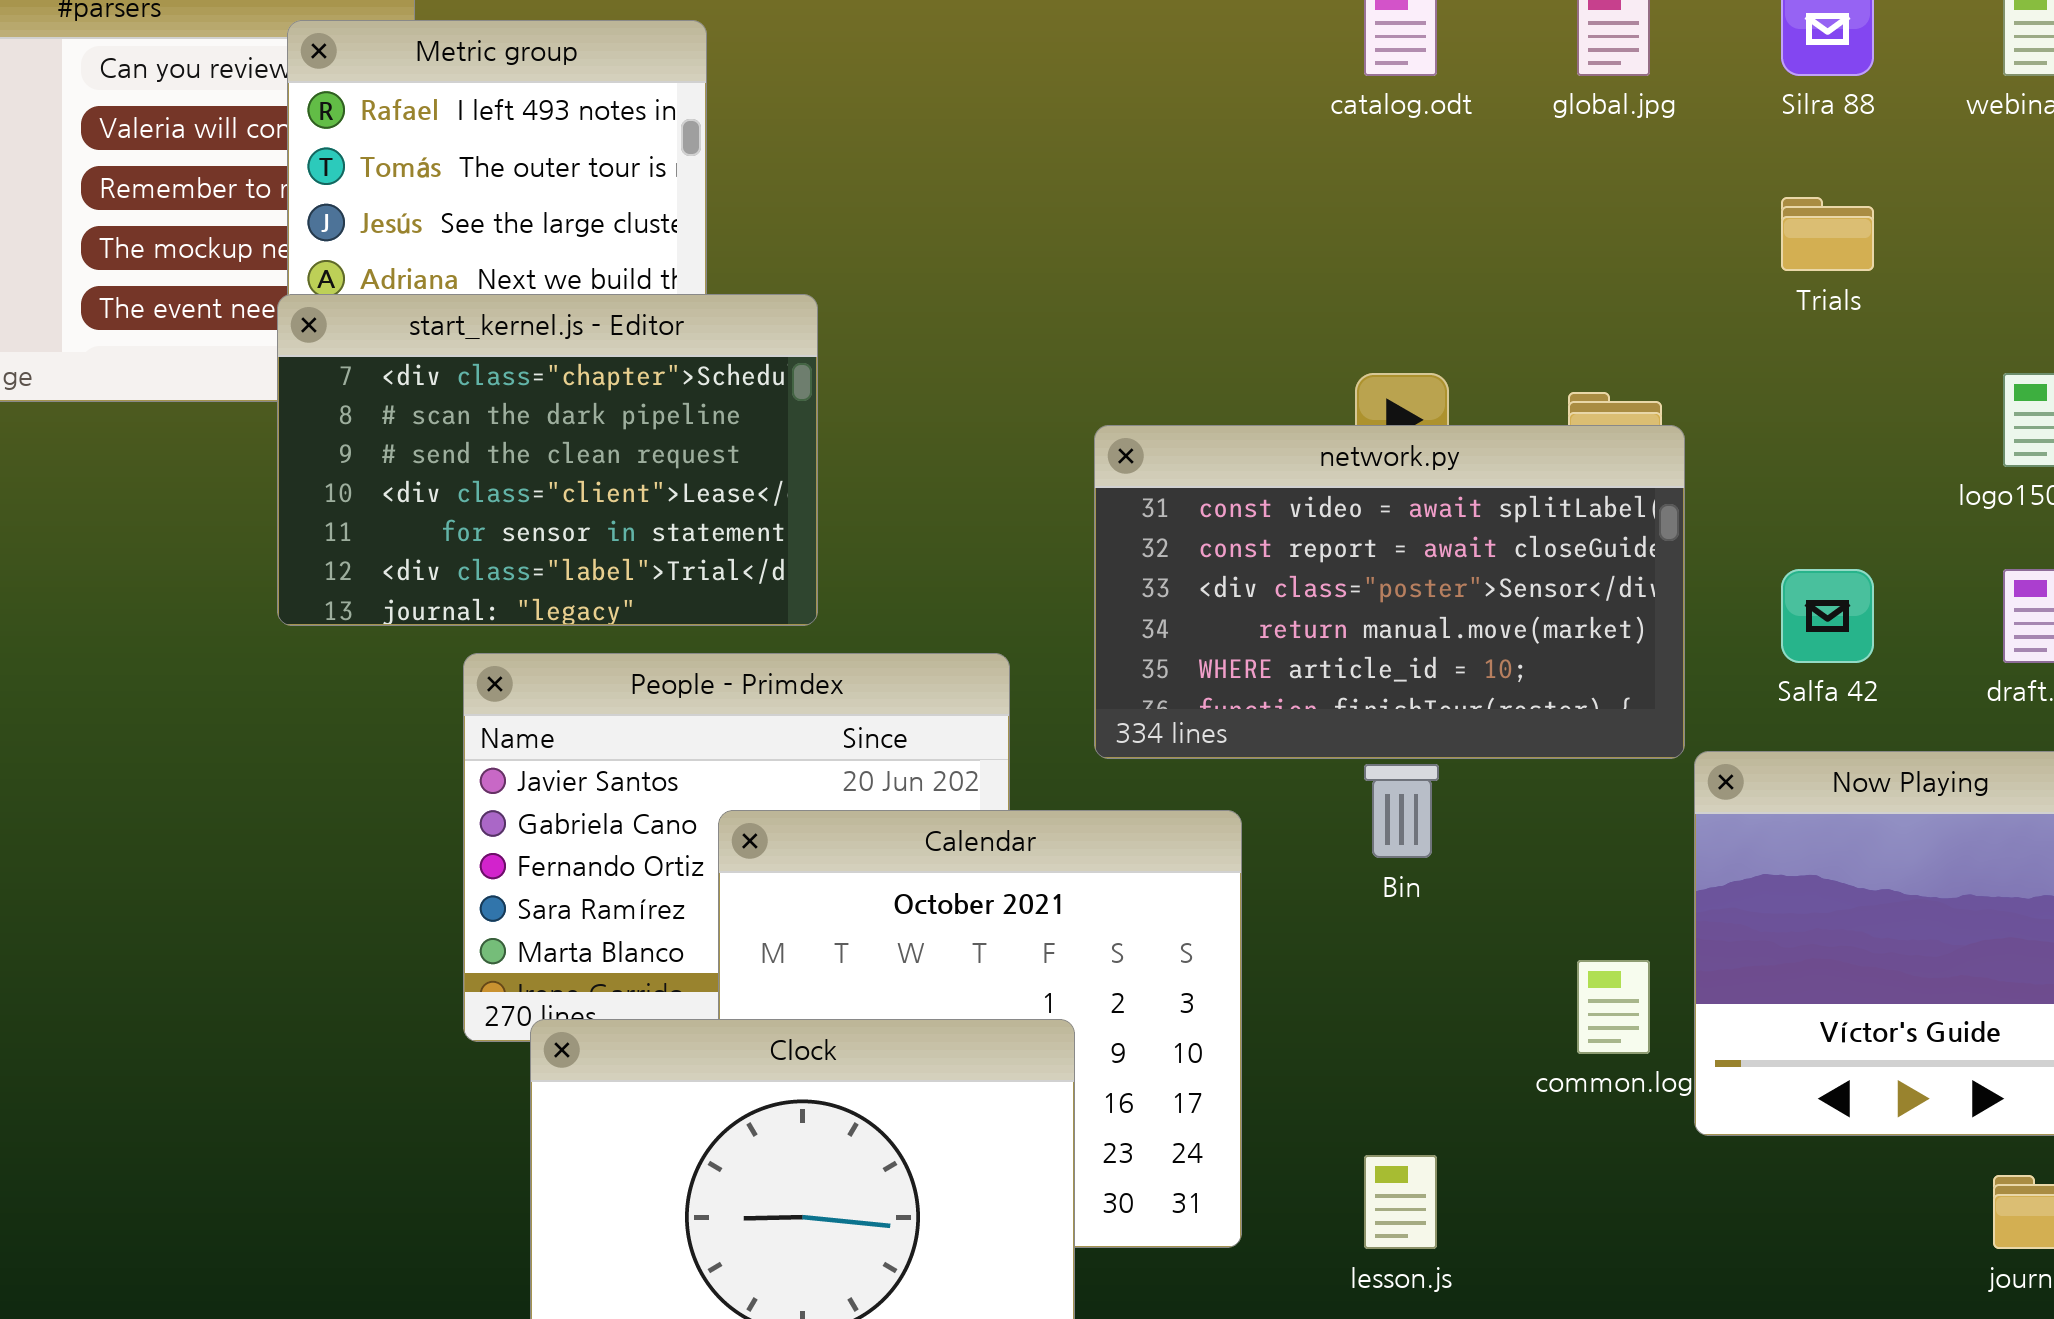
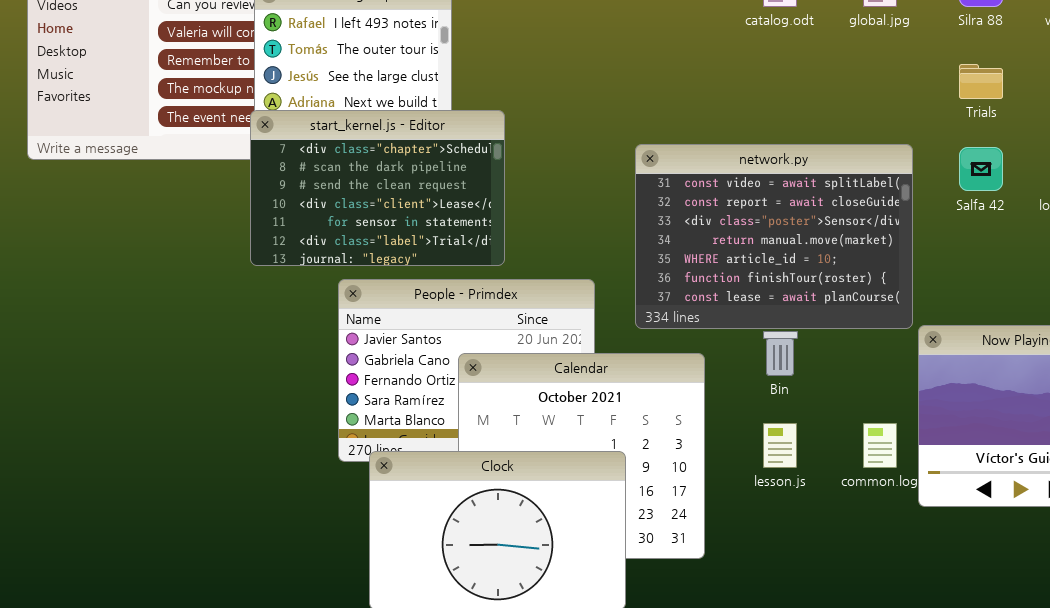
network.py: [1094,425,1685,759] -> [635,144,913,329], resized
Salfa 42: [1781,569,1874,663] -> [959,147,1003,191], moved
lesson.js: [1364,1155,1437,1249] -> [763,423,797,468], moved

